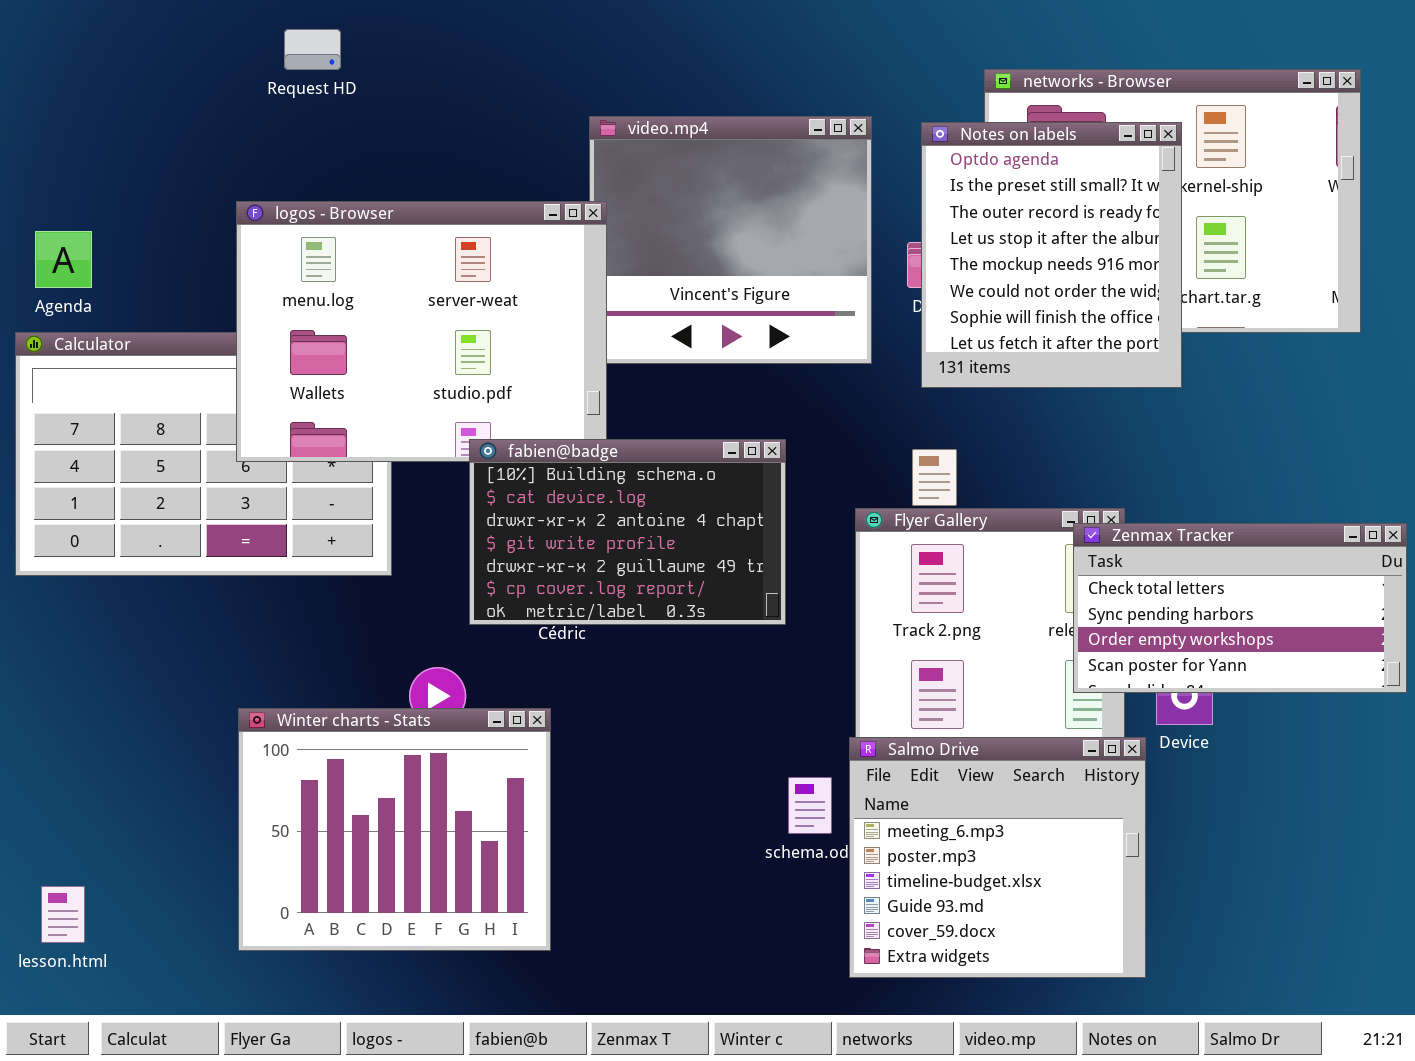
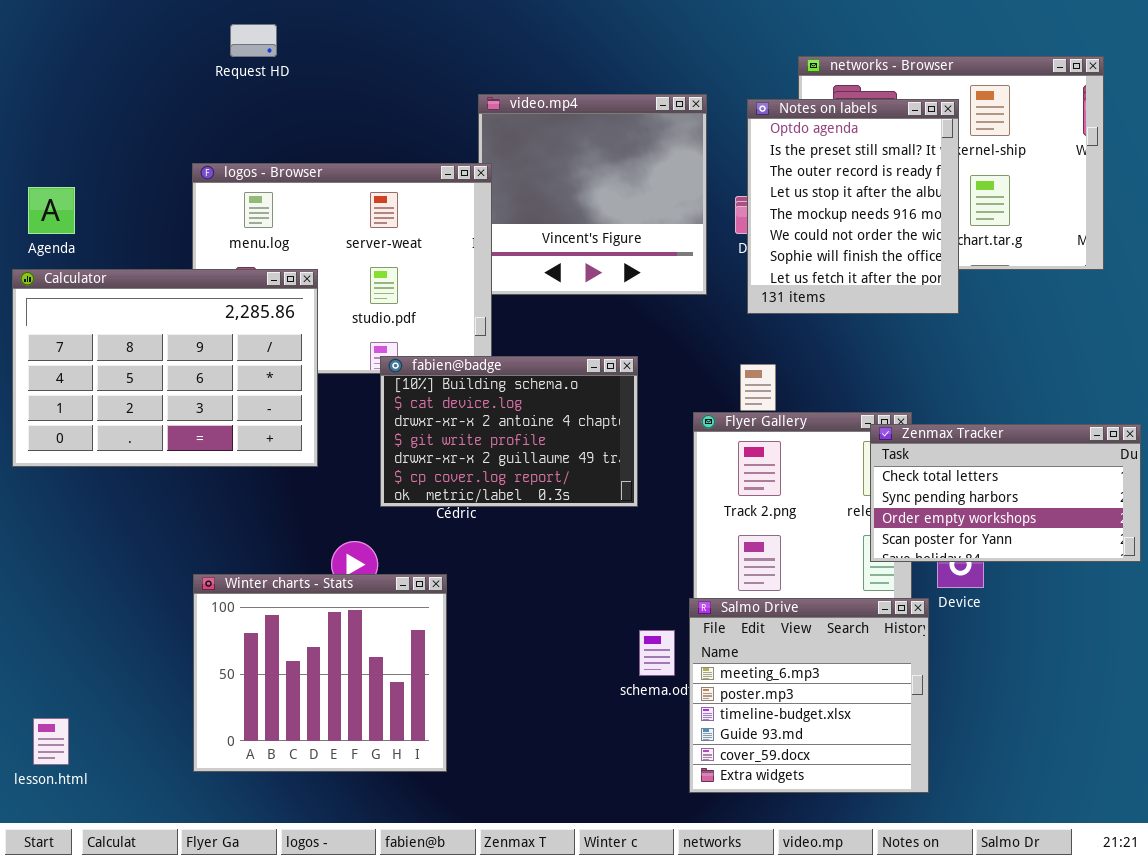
Calculator: [15,332,392,576] -> [12,269,318,467], raised

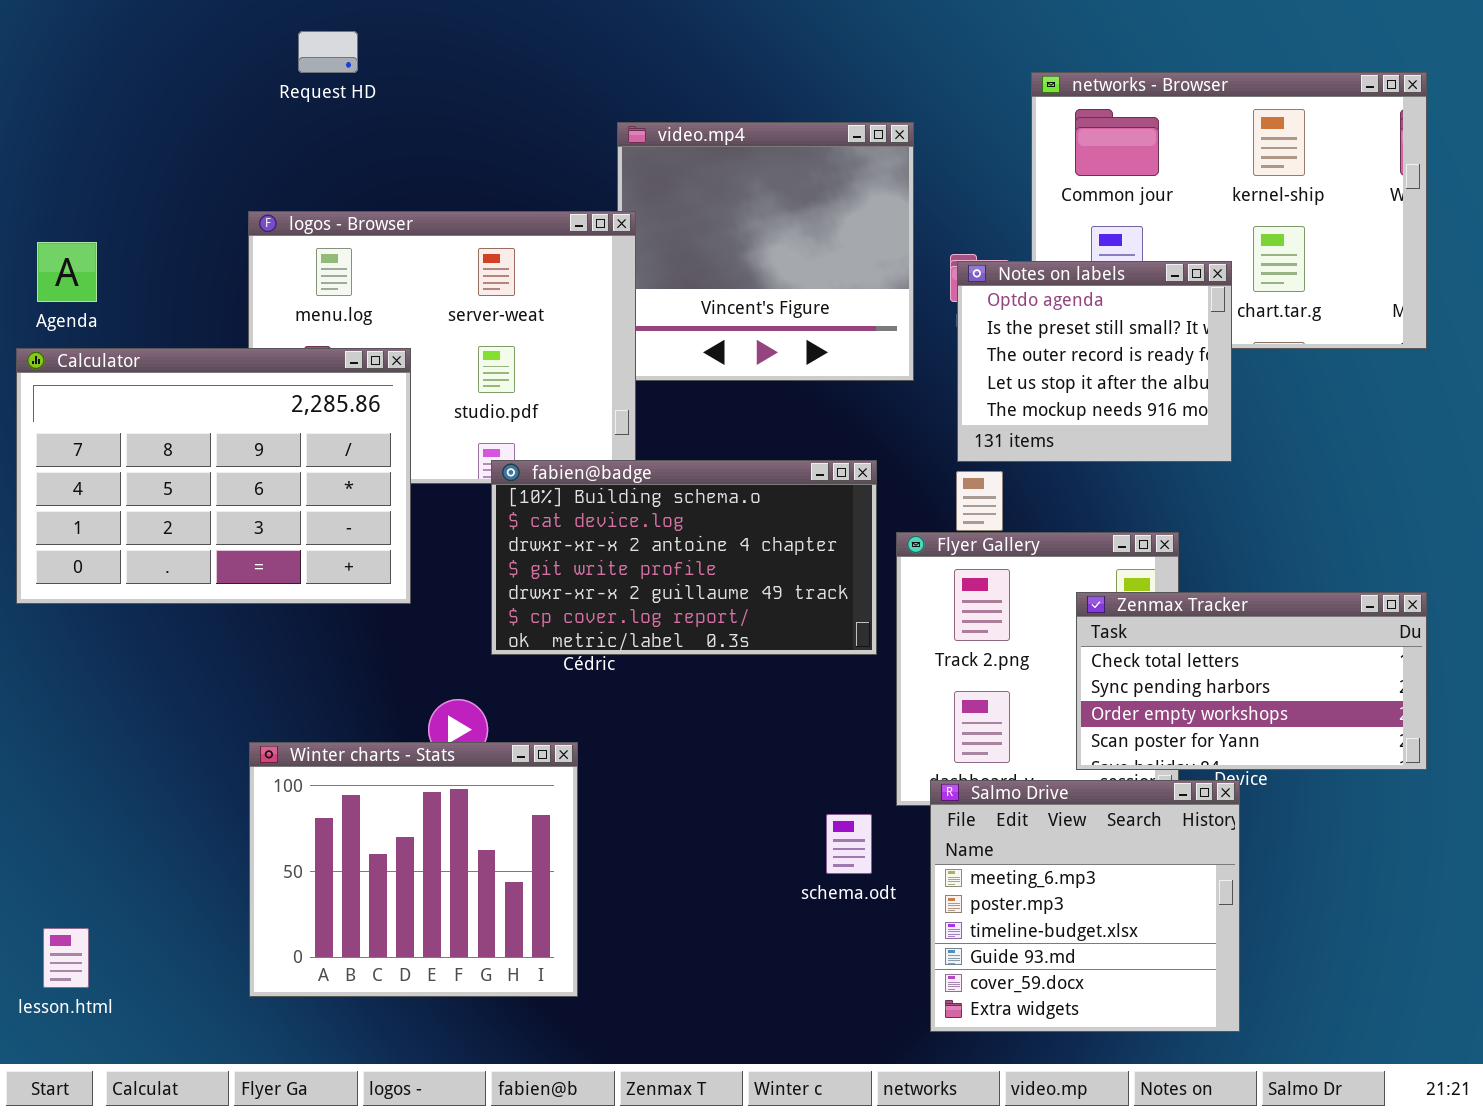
Notes on labels: [747,99,959,314] -> [957,261,1232,462], moved, resized
fabien@badge: [380,356,638,507] -> [491,460,877,655], resized
Zenmax Tracker: [870,424,1141,562] -> [1076,592,1427,770], moved
Salmo Drive: [689,598,929,793] -> [930,780,1240,1032], moved

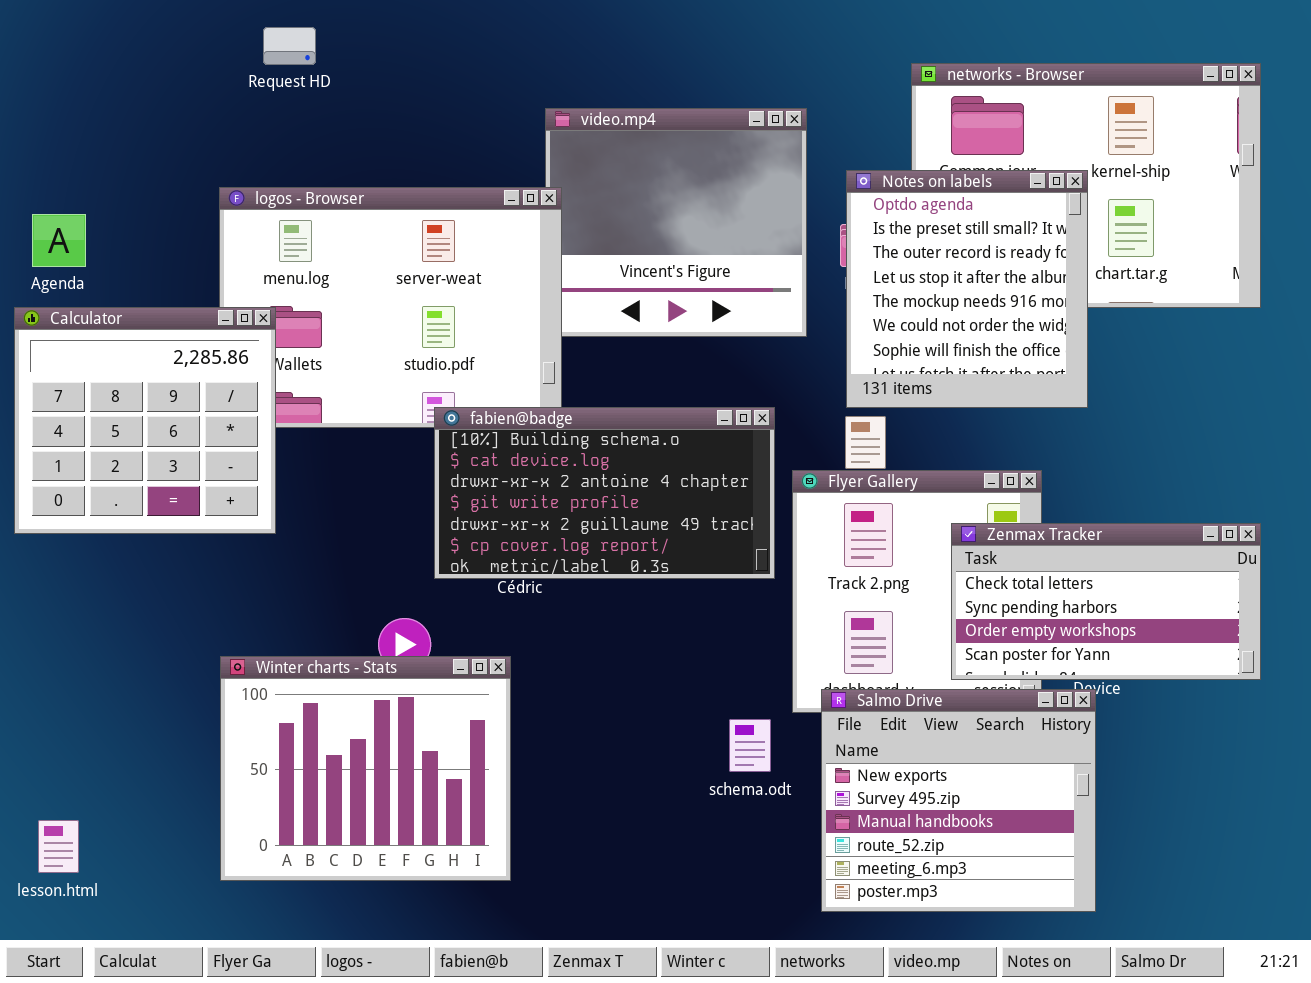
Notes on labels: [957,261,1232,462] -> [846,170,1088,408], resized
Calculator: [16,348,411,604] -> [14,307,276,534], resized
Salmo Drive: [930,780,1240,1032] -> [821,689,1096,912], scrolled up 4 rows

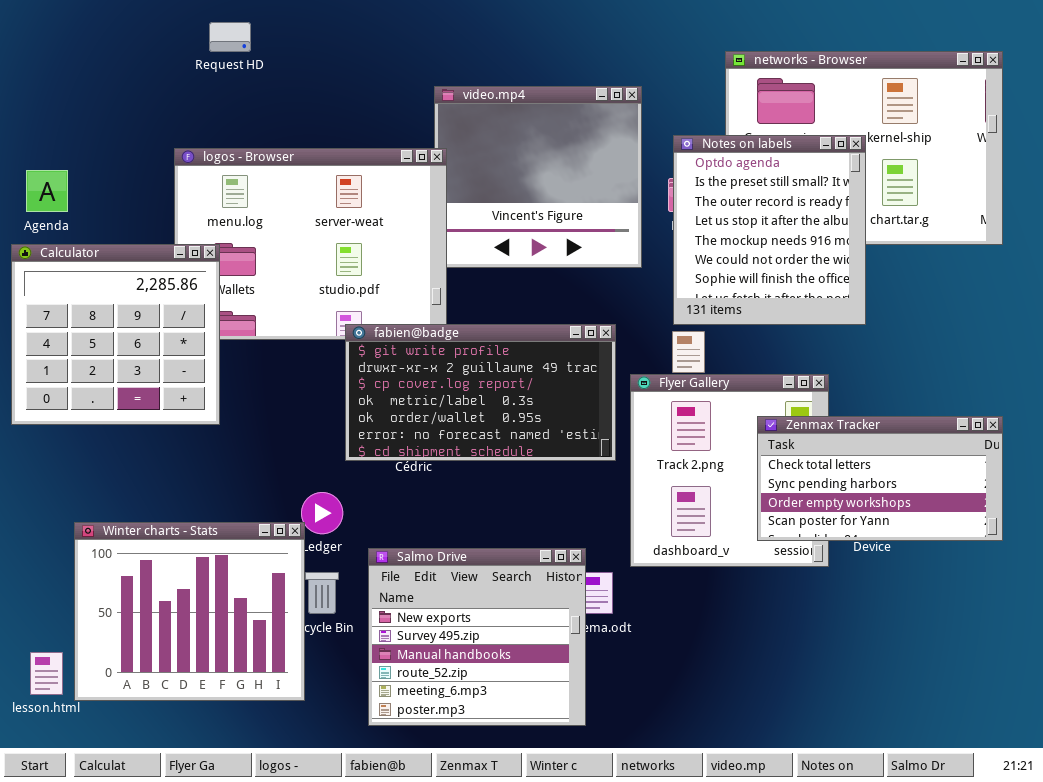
fabien@badge: [434,407,775,579] -> [345,324,616,461], scrolled down 3 rows
Winter charts - Stats: [220,656,511,881] -> [74,522,305,701], moved
Salmo Drive: [821,689,1096,912] -> [368,548,586,726], moved

